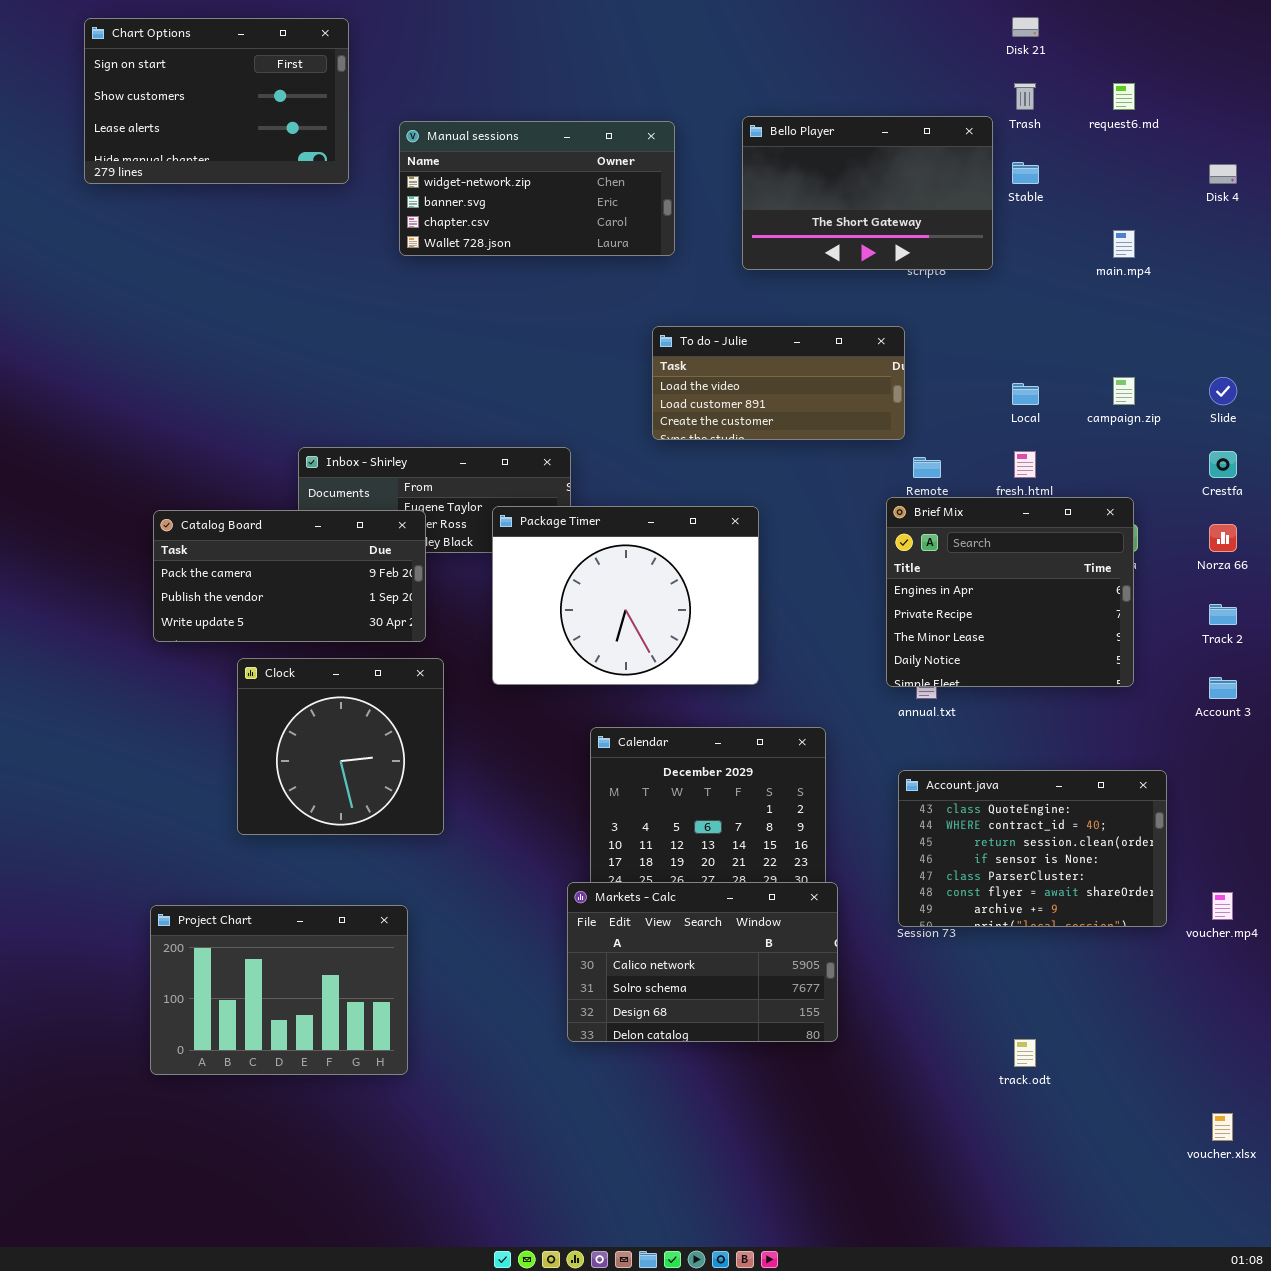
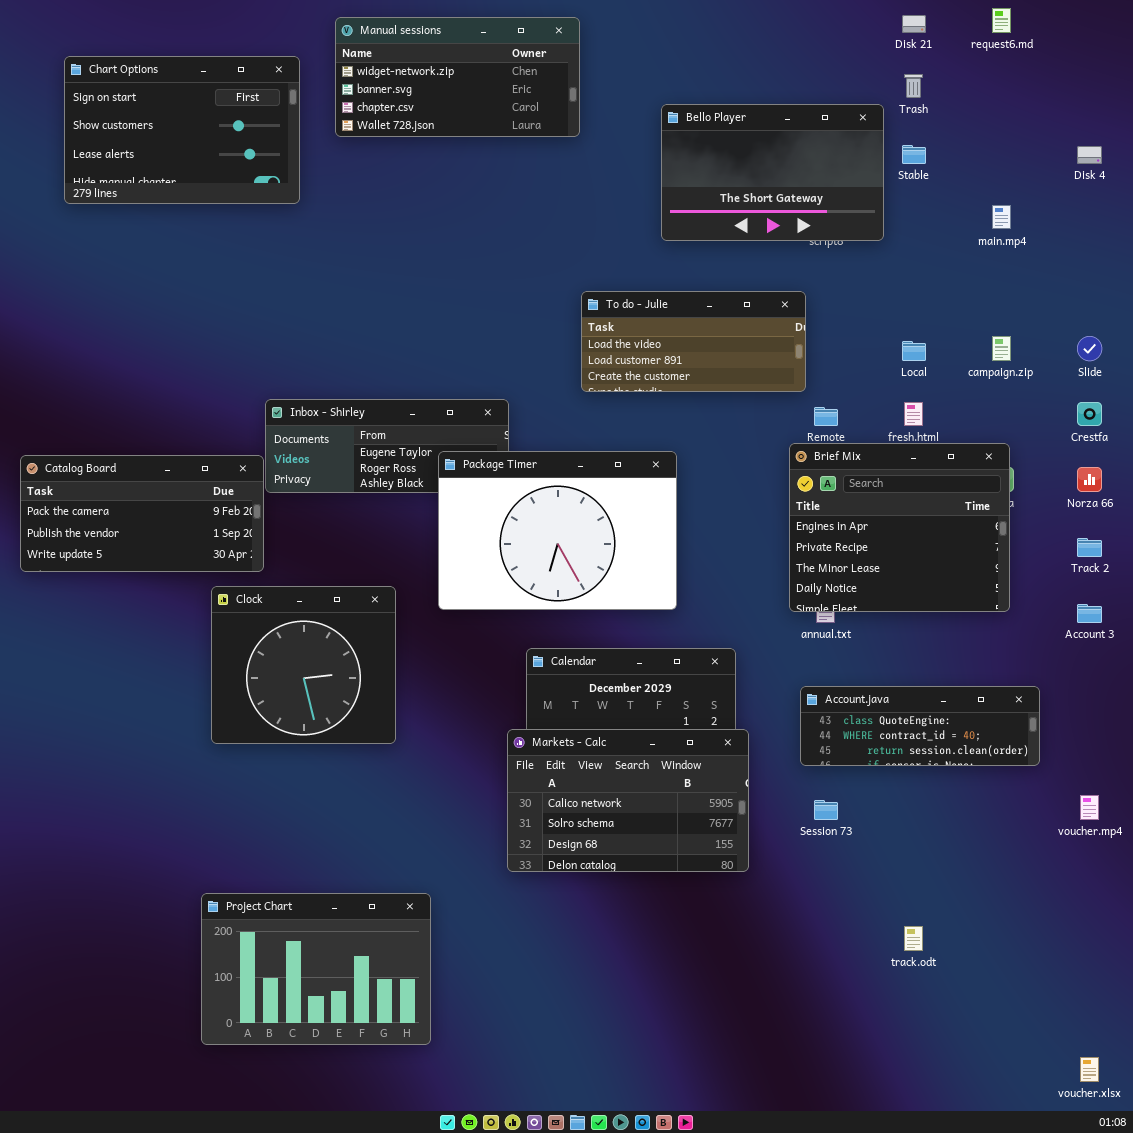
Chart Options: [84,18,349,184] -> [64,56,300,204], moved
request6.md: [1113,83,1135,110] -> [992,8,1011,33], moved
Manual sessions: [399,121,675,256] -> [335,17,580,137], moved
Catalog Board: [153,510,426,642] -> [20,455,264,572], moved
Account.java: [898,770,1167,927] -> [800,686,1040,766], resized
Markets - Calc: [567,882,838,1042] -> [507,729,749,872], moved
Project Chart: [150,905,408,1075] -> [201,893,431,1045], moved
voucher.xlsx: [1212,1113,1233,1141] -> [1080,1057,1099,1082], moved

